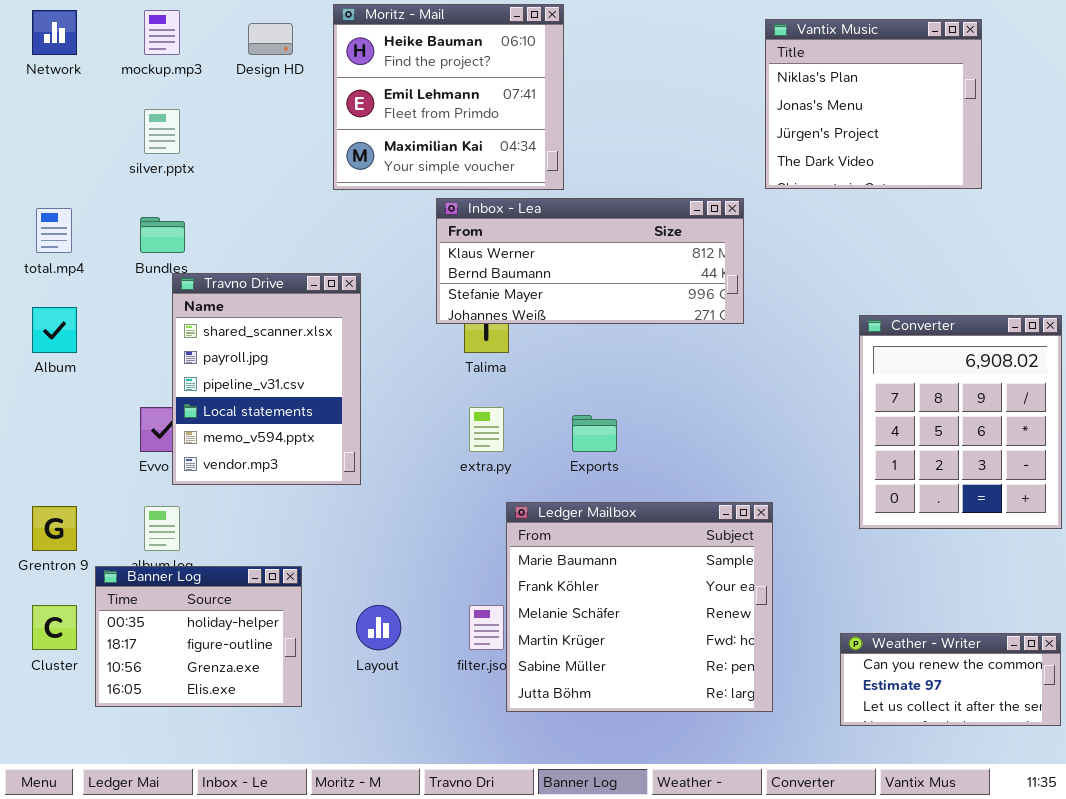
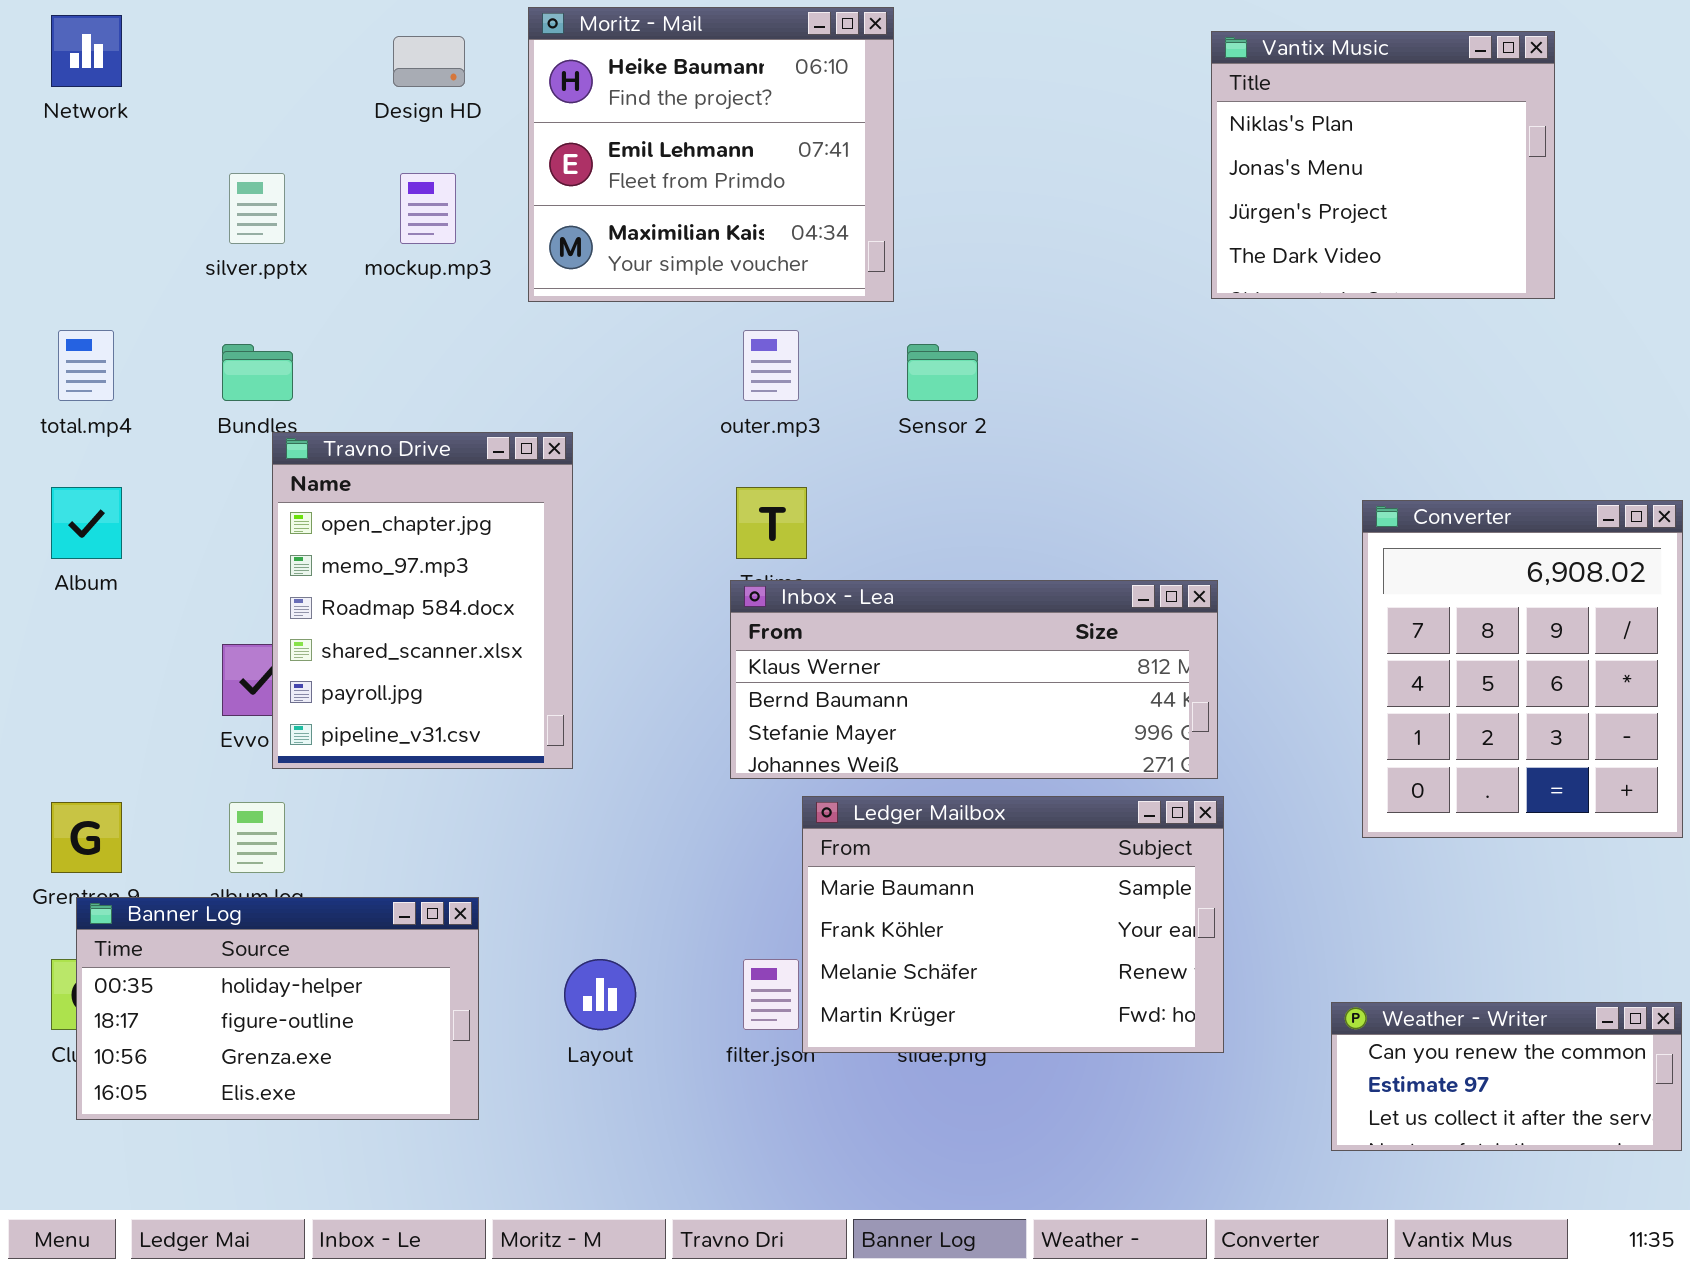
mockup.mp3: [144,10,180,55] -> [400,173,456,244], moved
Inbox - Lea: [436,198,744,324] -> [730,580,1218,779], moved
Travno Drive: [172,273,361,485] -> [272,432,573,769], scrolled up 3 rows
Ledger Mailbox: [506,502,773,712] -> [802,796,1224,1053], resized
Banner Log: [95,566,302,707] -> [76,897,479,1120], resized

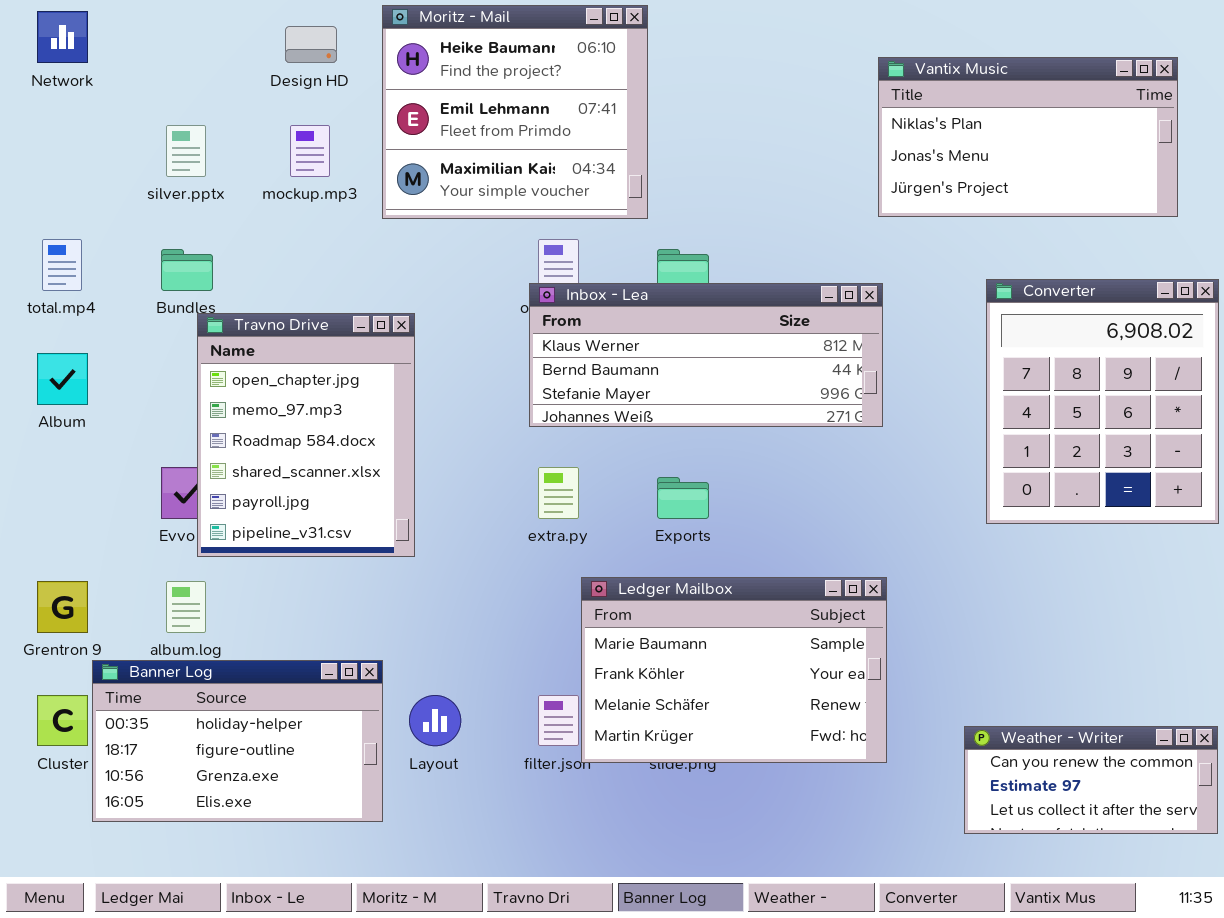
Vantix Music: [1211,31,1555,299] -> [878,57,1178,217], resized
Converter: [1362,500,1683,838] -> [986,279,1219,524], moved
Inbox - Lea: [730,580,1218,779] -> [529,283,883,427], moved
Banner Log: [76,897,479,1120] -> [92,660,383,822], moved

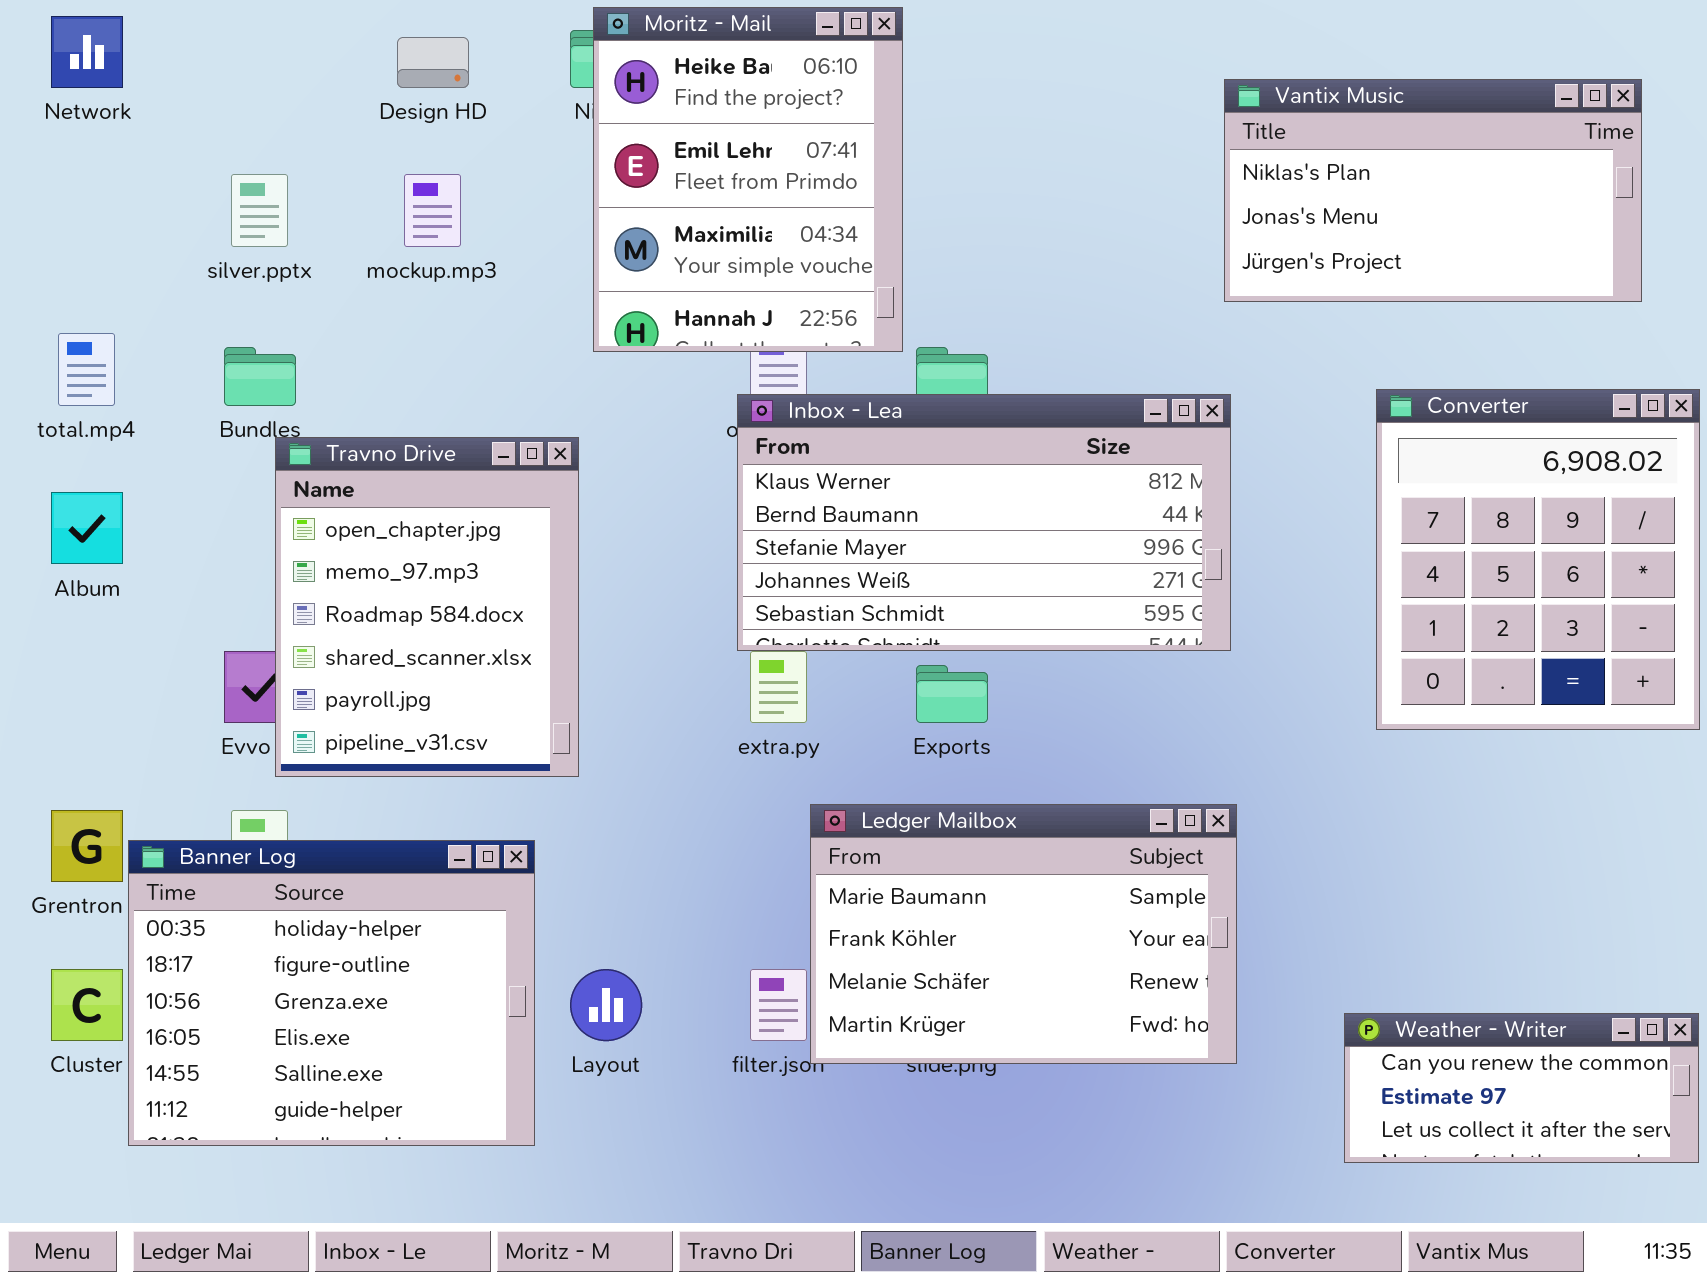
Moritz - Mail: [382,5,648,219] -> [593,7,903,352], resized
Inbox - Lea: [529,283,883,427] -> [737,394,1231,651], resized
Banner Log: [92,660,383,822] -> [128,840,535,1146], resized

